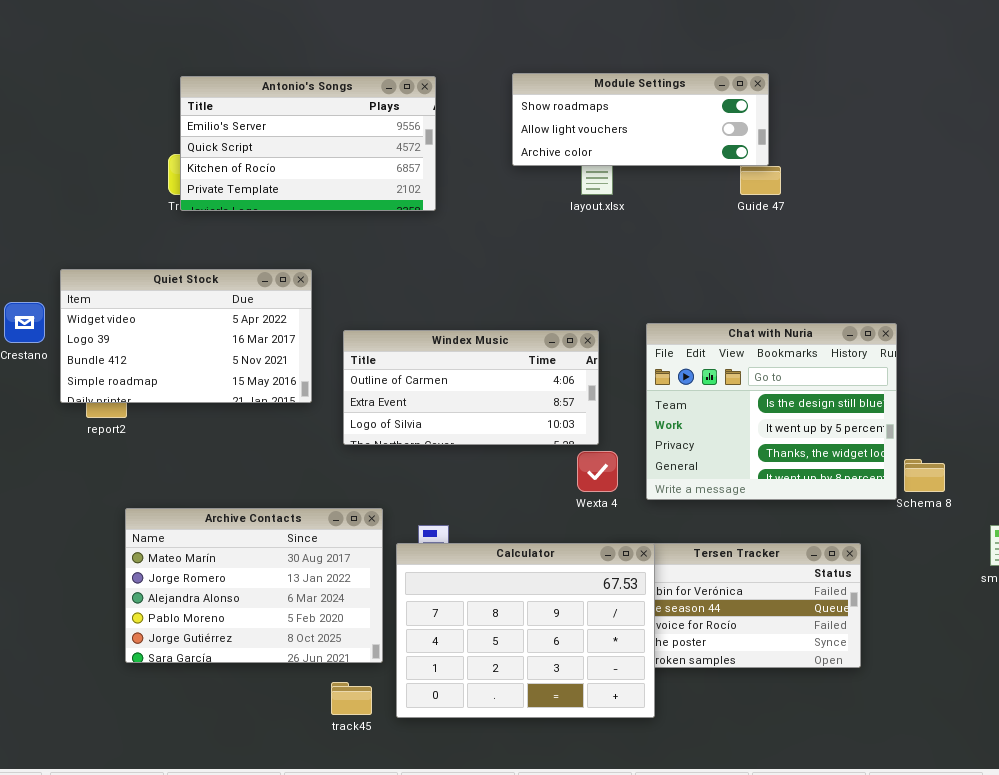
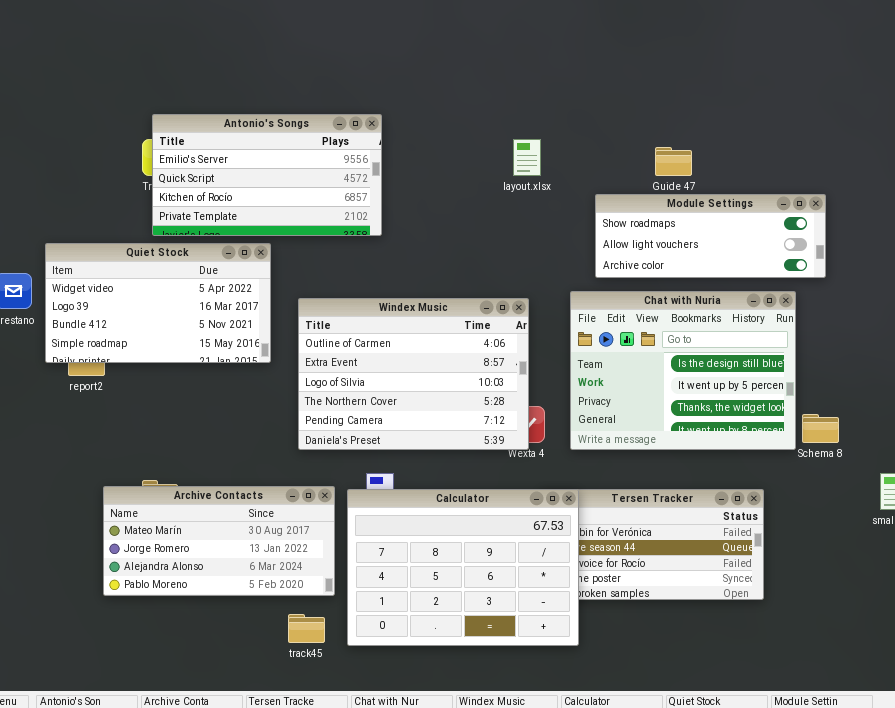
Module Settings: [512,73,769,166] -> [595,194,826,278], moved
Antonio's Songs: [180,76,436,211] -> [152,114,382,236], moved
Windex Music: [343,330,599,445] -> [298,298,529,450], resized
Archive Contacts: [125,508,383,663] -> [103,486,335,596], resized

